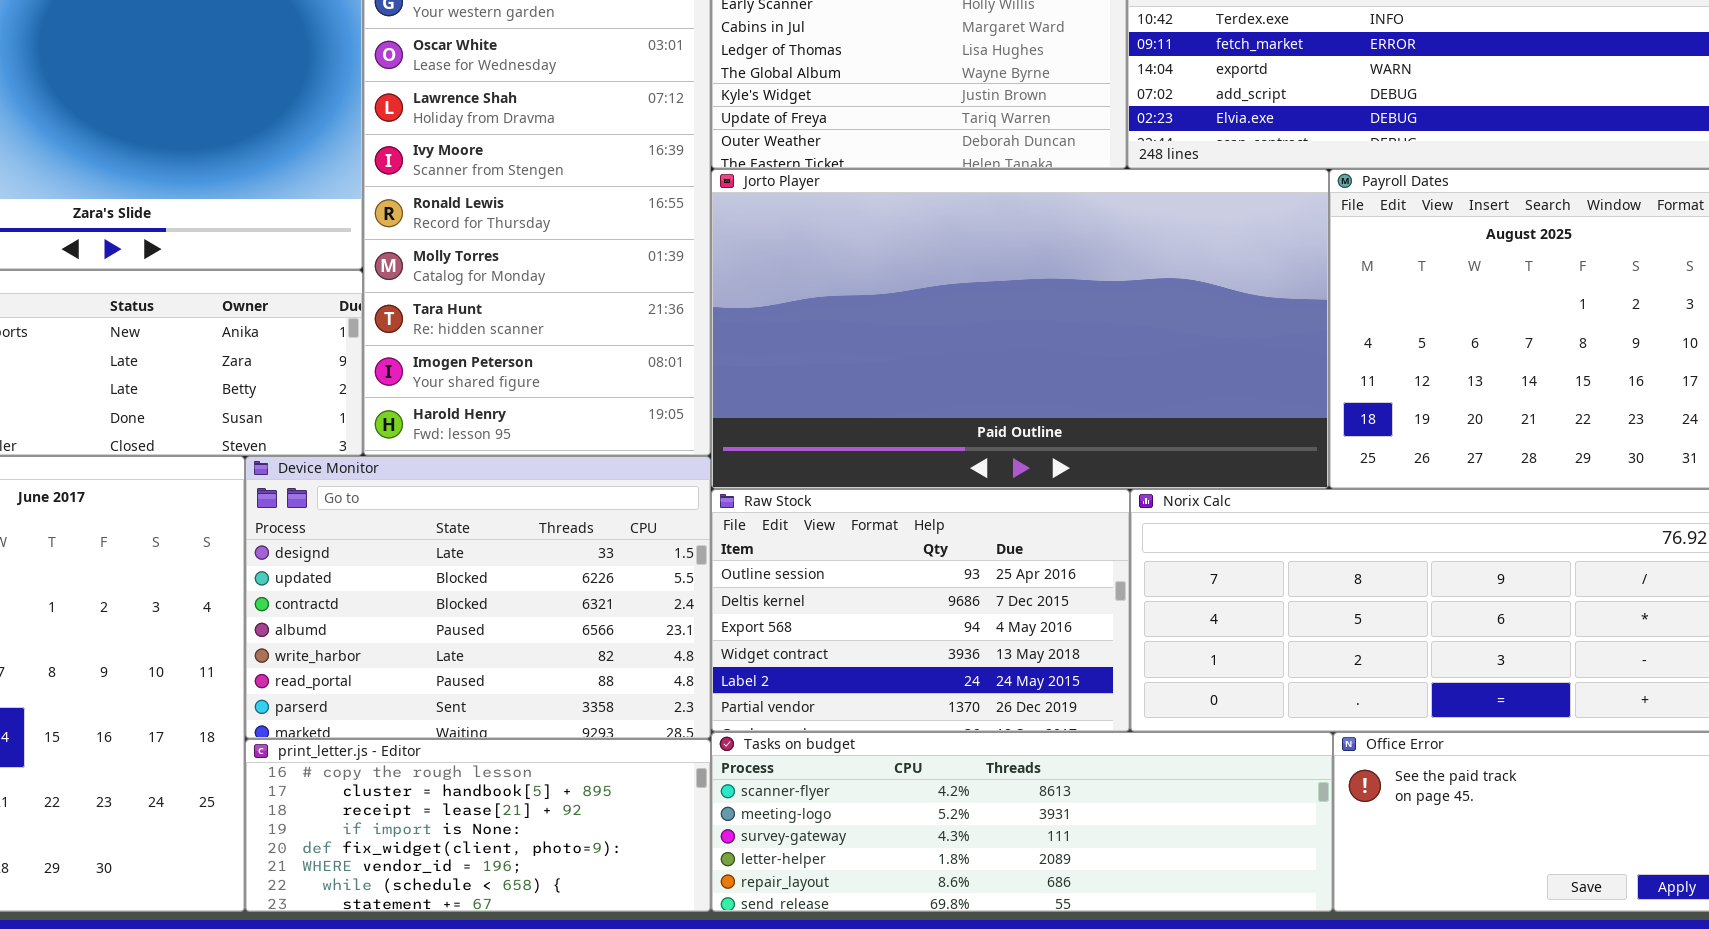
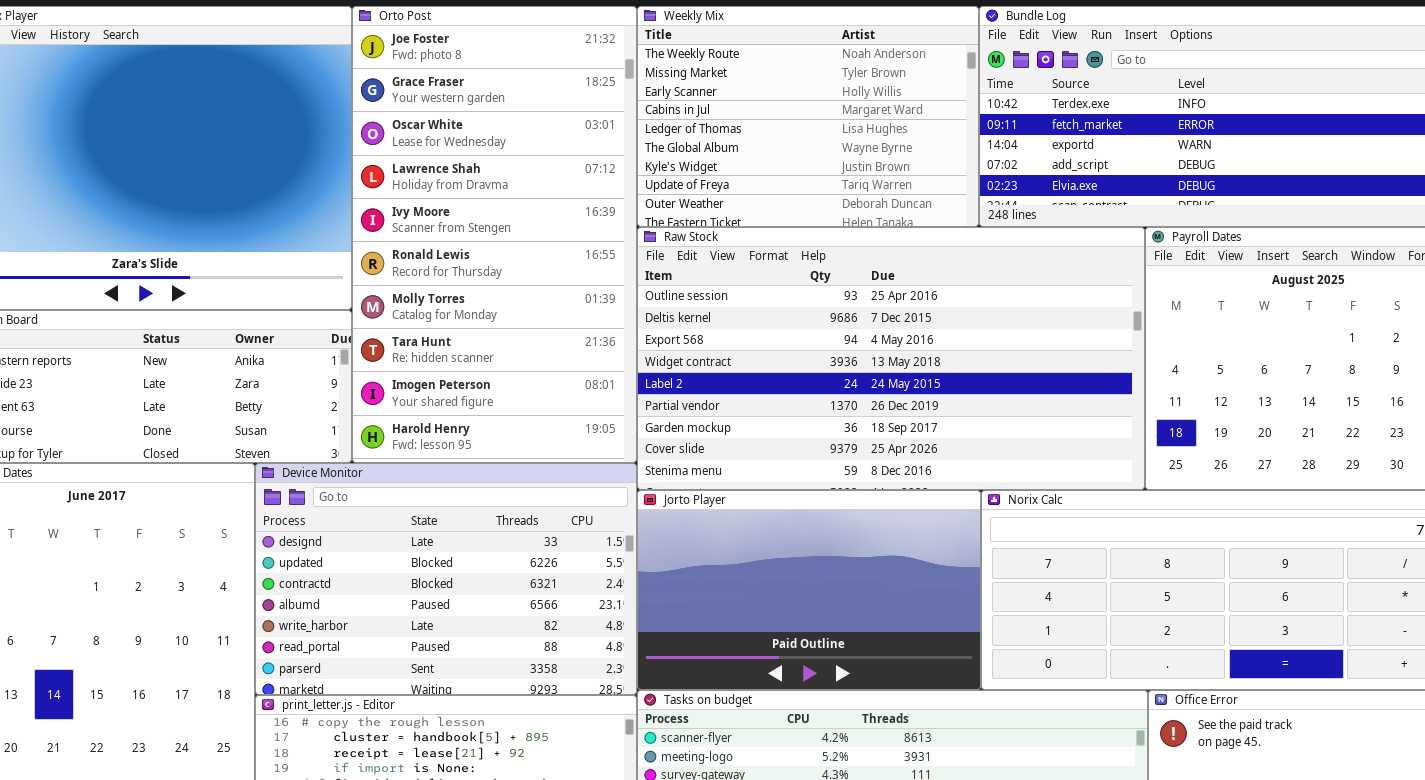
Jorto Player: [711,169,1329,489] -> [637,490,981,690], moved, resized
Raw Stock: [711,489,1130,732] -> [637,227,1145,490], moved, resized

